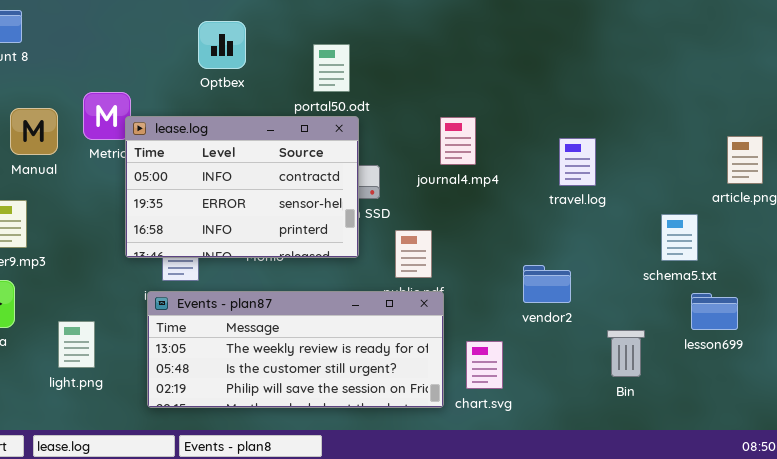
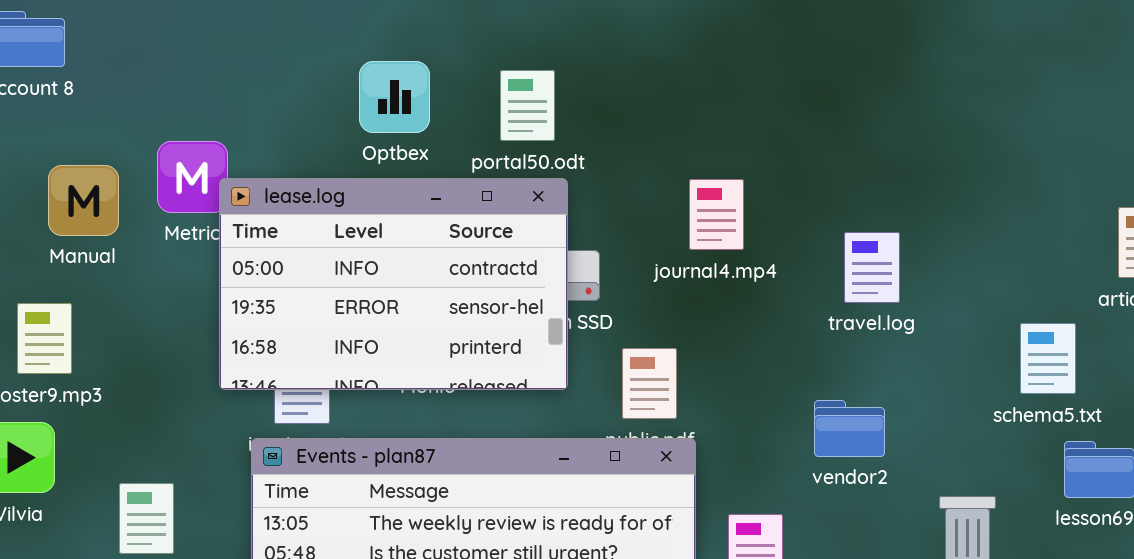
Optbex: [198,21,246,69] -> [359,61,430,133], moved
travel.log: [559,138,596,186] -> [844,232,900,303], moved

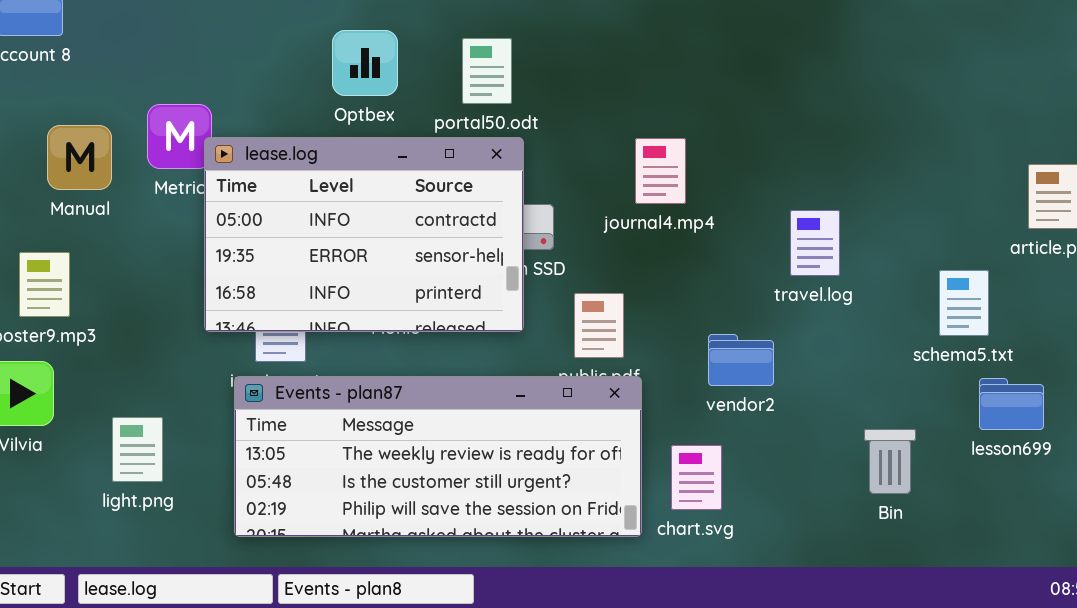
travel.log: [844,232,900,303] -> [790,210,840,276], moved
vendor2: [814,400,885,457] -> [708,334,774,386], moved

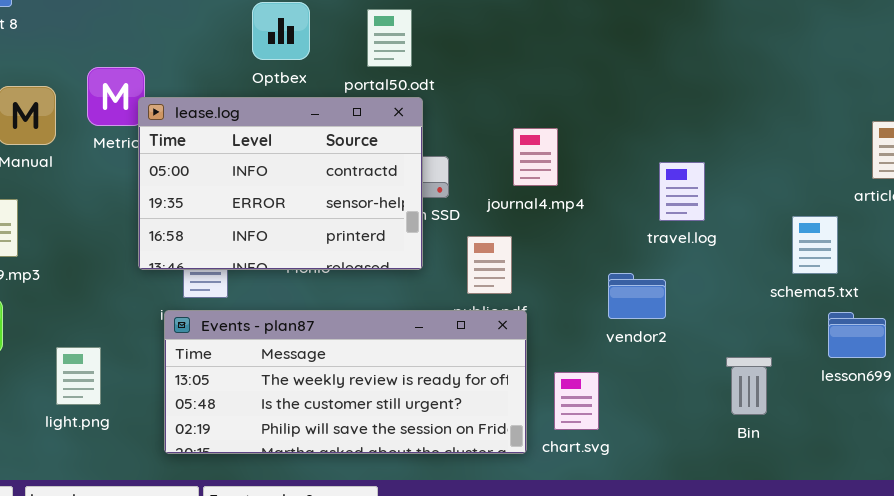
journal4.mp4: [635,138,686,204] -> [513,128,558,186], moved
vendor2: [708,334,774,386] -> [608,273,666,319], moved

